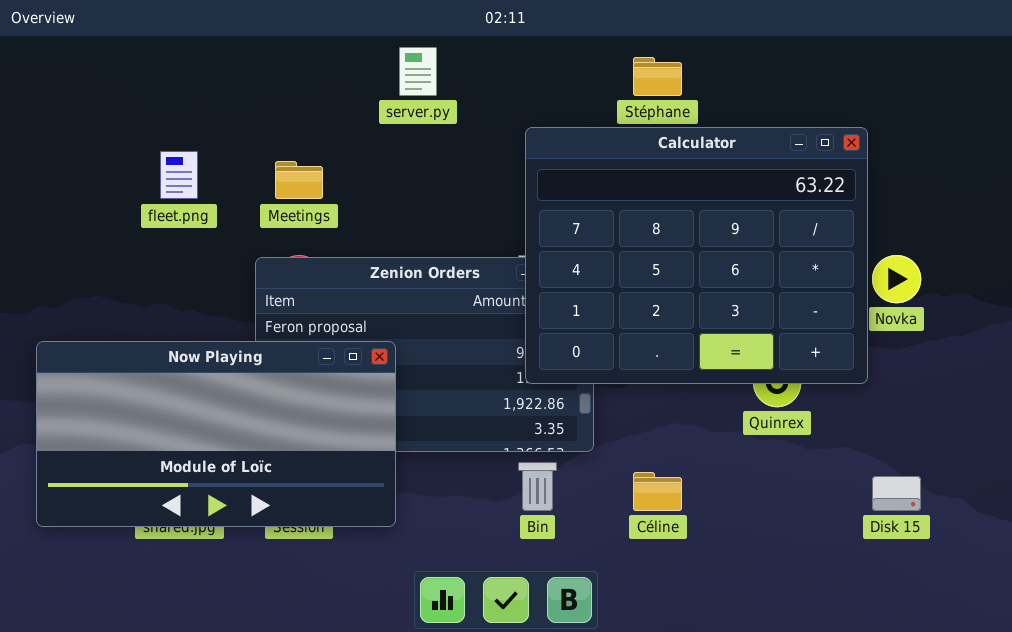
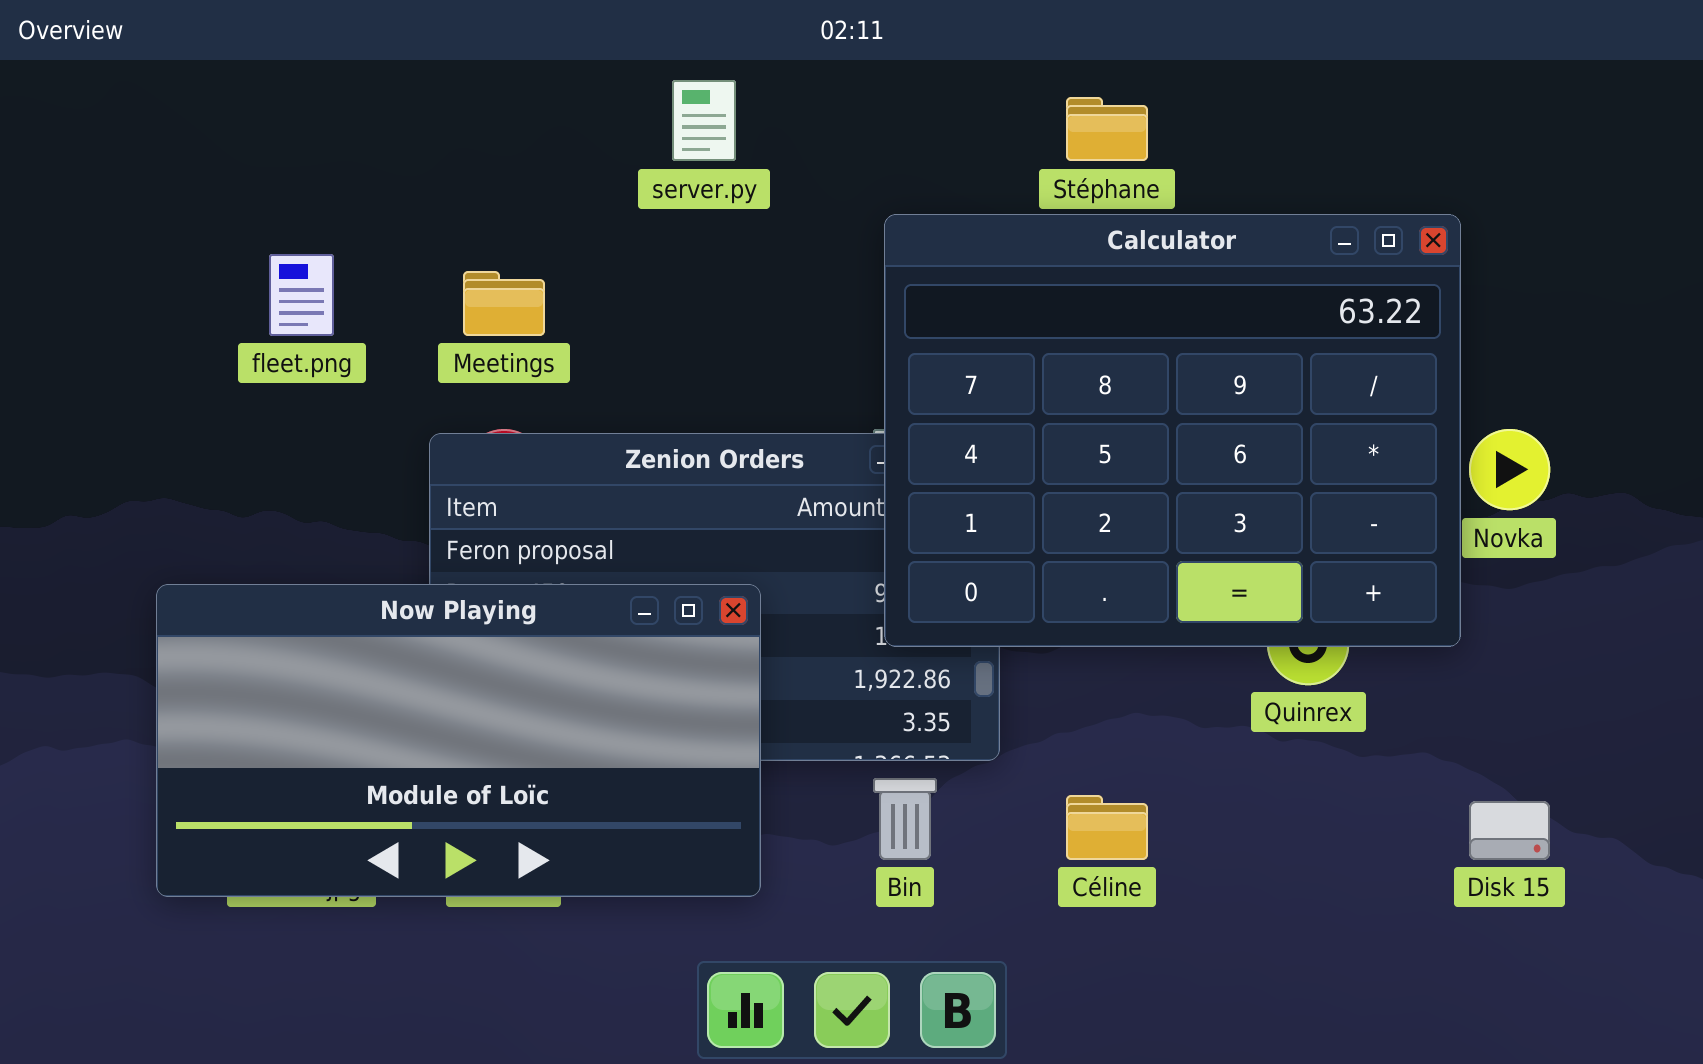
Now Playing: [36,341,396,527] -> [156,584,761,897], moved

